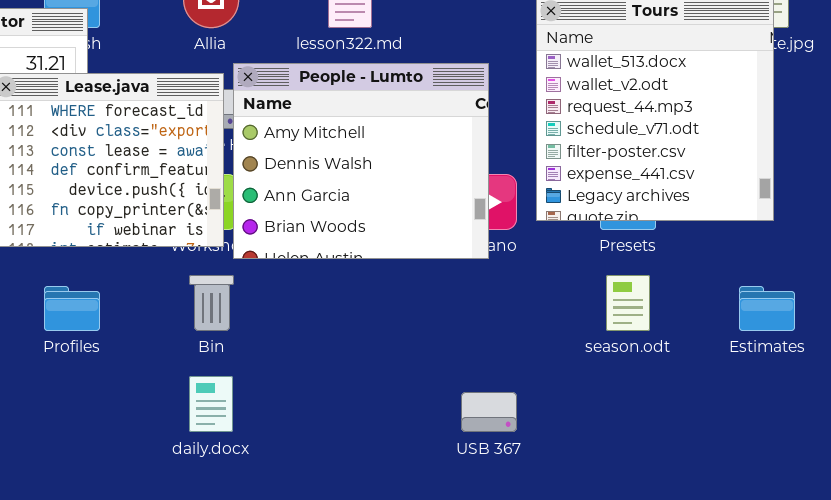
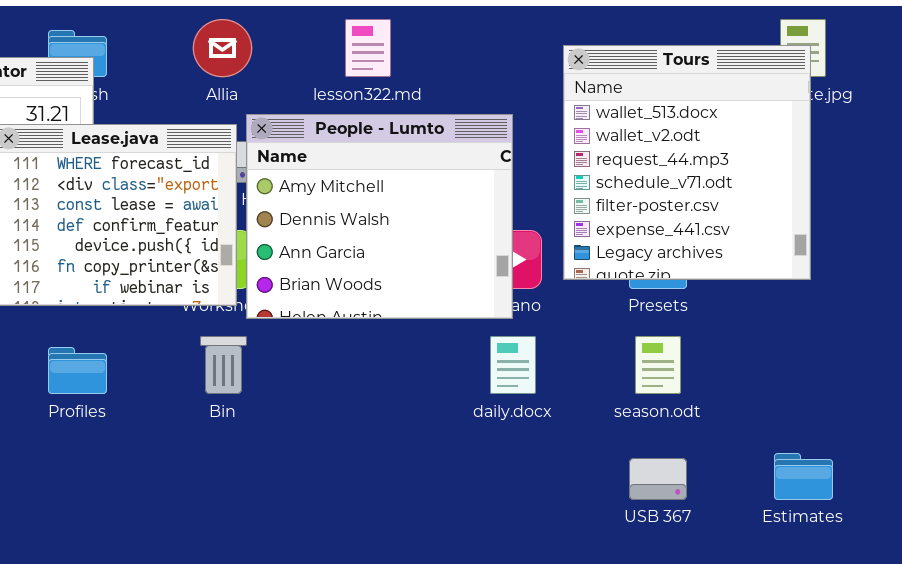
Estimates: [739,286,795,331] -> [774,453,833,500], moved
daily.docx: [189,376,233,432] -> [490,336,536,394], moved
USB 367: [461,392,517,432] -> [629,458,687,500], moved

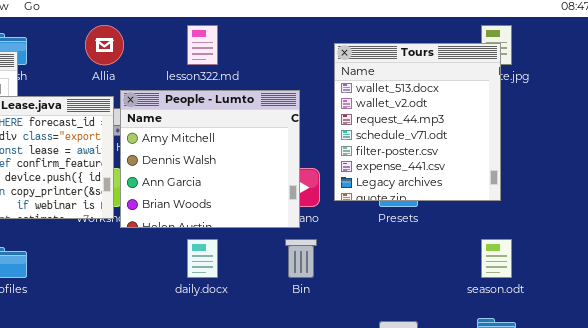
Bin: [200,336,247,394] -> [285,239,317,278], moved
daily.docx: [490,336,536,394] -> [187,239,218,278], moved
season.odt: [635,336,681,394] -> [481,239,512,278], moved

